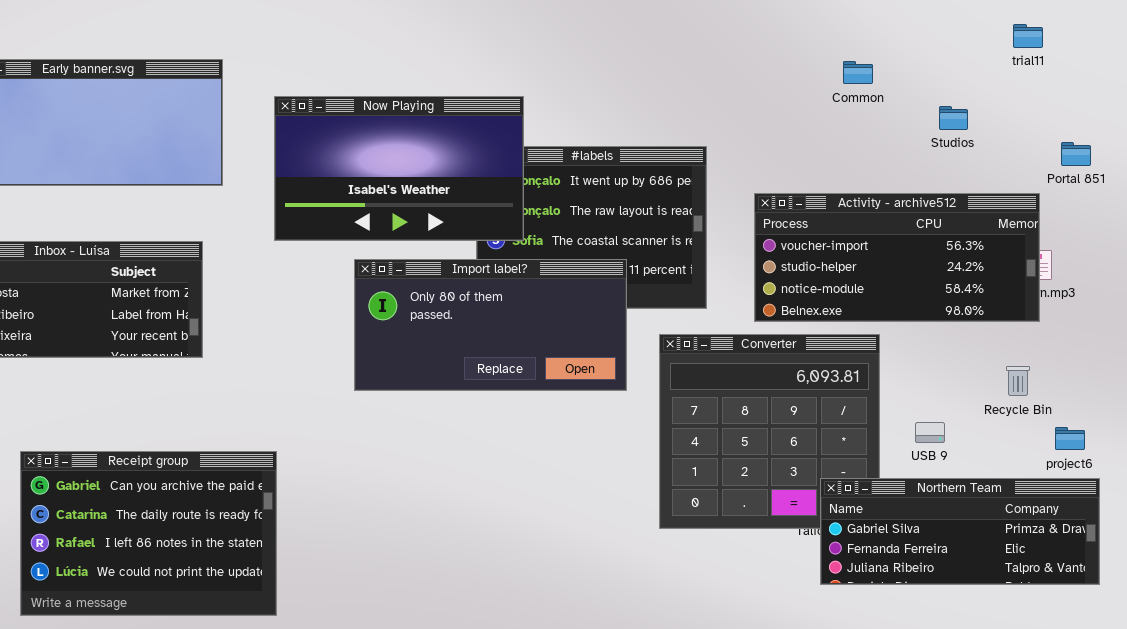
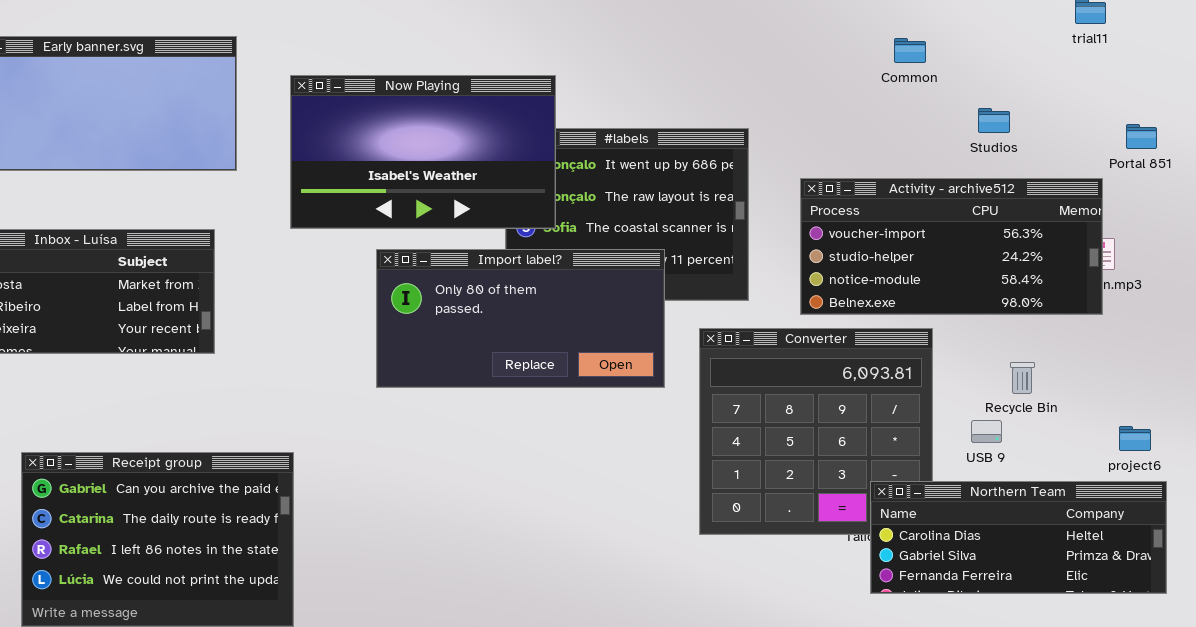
Studios: [939,106,968,130] -> [978,108,1010,133], moved
Recycle Bin: [1006,366,1030,396] -> [1010,362,1035,394], moved
Northern Team: [820,478,1100,585] -> [870,481,1167,594], scrolled up 1 row

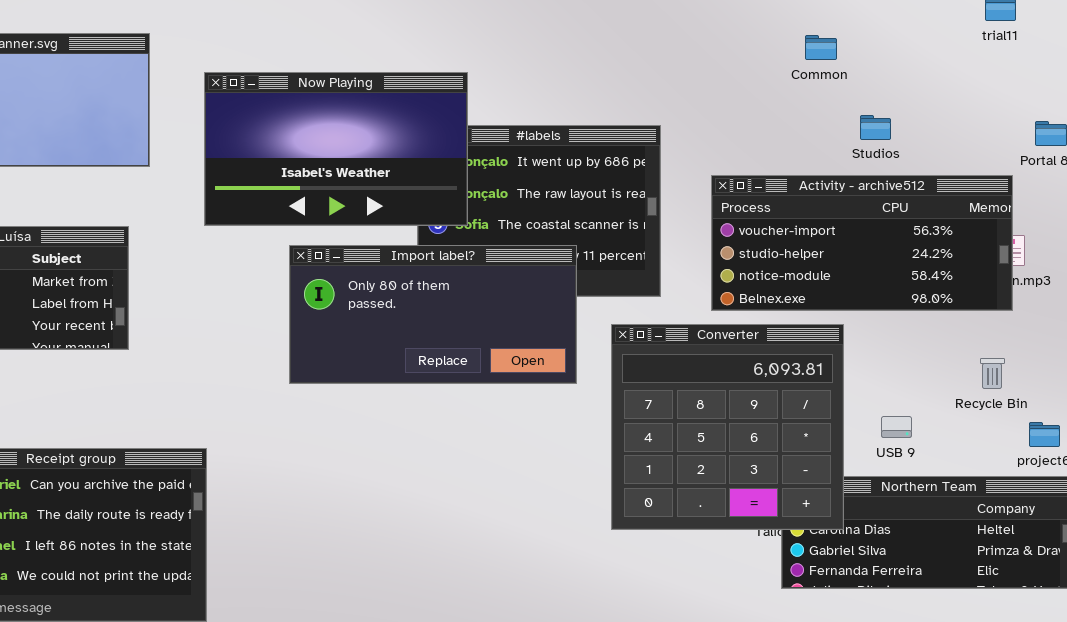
Studios: [978,108,1010,133] -> [860,115,891,140], moved
Converter: [699,328,933,535] -> [611,324,844,530], raised
Recycle Bin: [1010,362,1035,394] -> [980,358,1005,389], moved

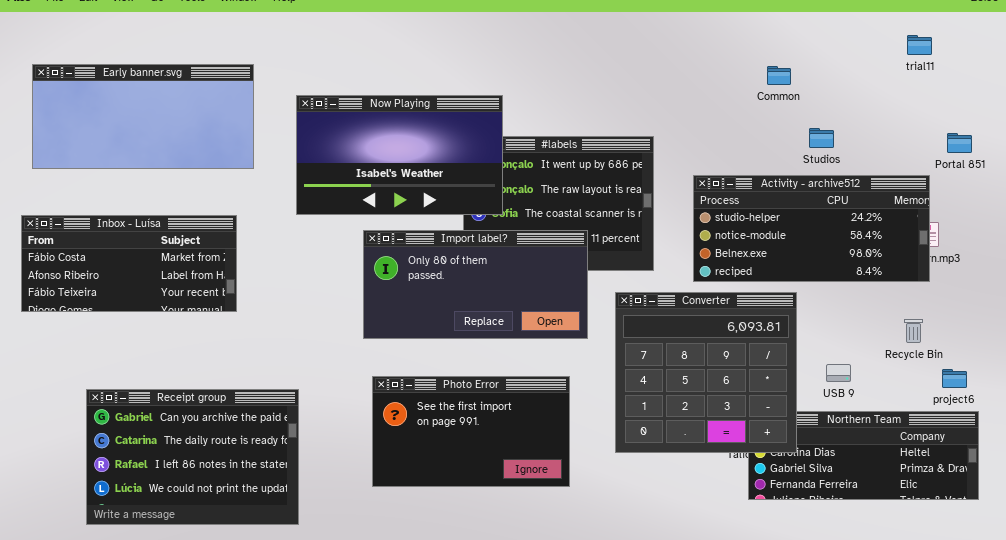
Activity - archive512: [711,175,1013,311] -> [693,175,930,282], scrolled down 1 row
Photo Error: none -> [372,376,570,487], opened

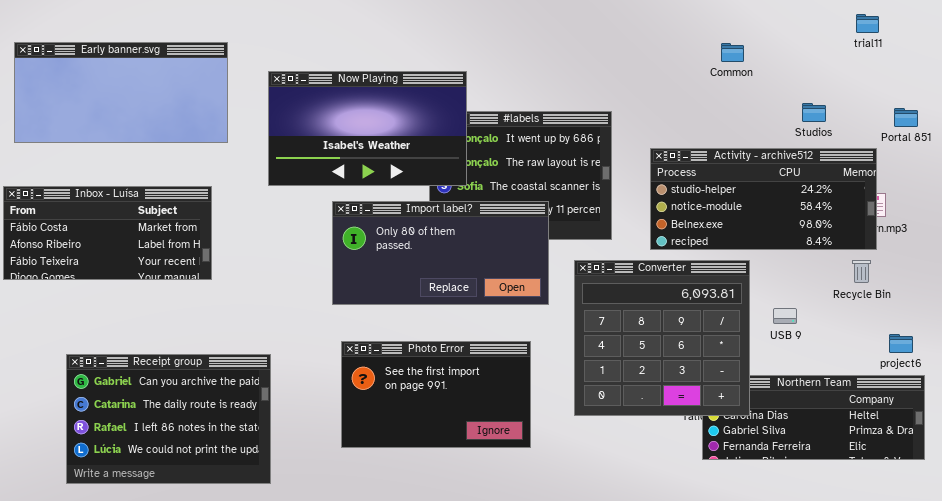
Studios: [809,128,834,148] -> [802,103,826,122], moved
Recycle Bin: [904,319,923,343] -> [852,260,871,283], moved
USB 9: [826,364,851,382] -> [773,308,797,324], moved

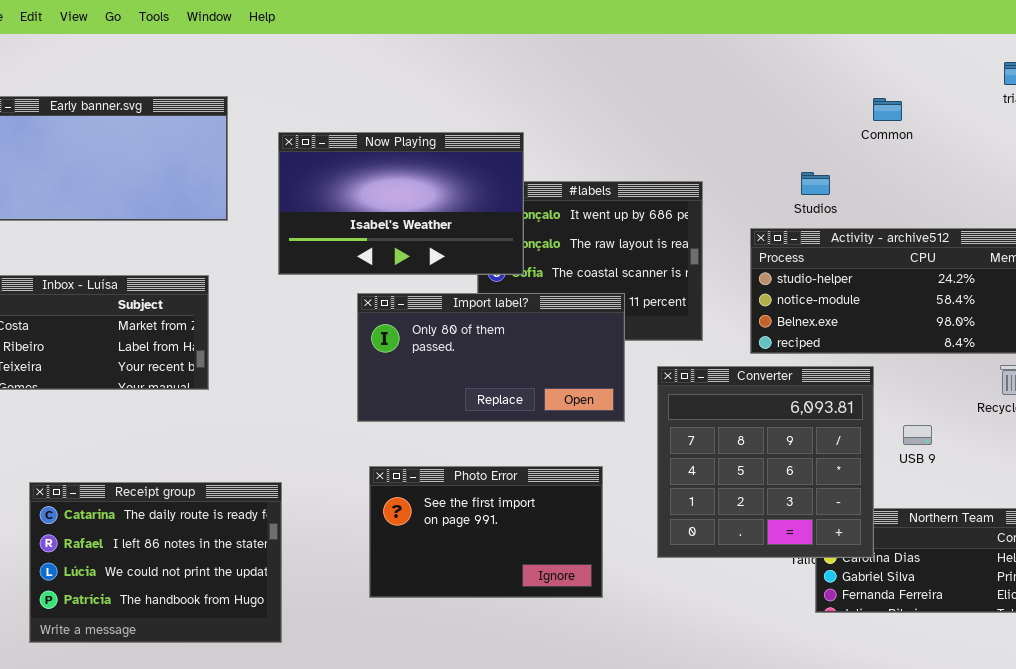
Common: [721,43,744,62] -> [873,98,902,121], moved
Studios: [802,103,826,122] -> [801,172,830,195], moved
Receipt group: [66,354,271,484] -> [29,482,282,643], scrolled down 1 row

